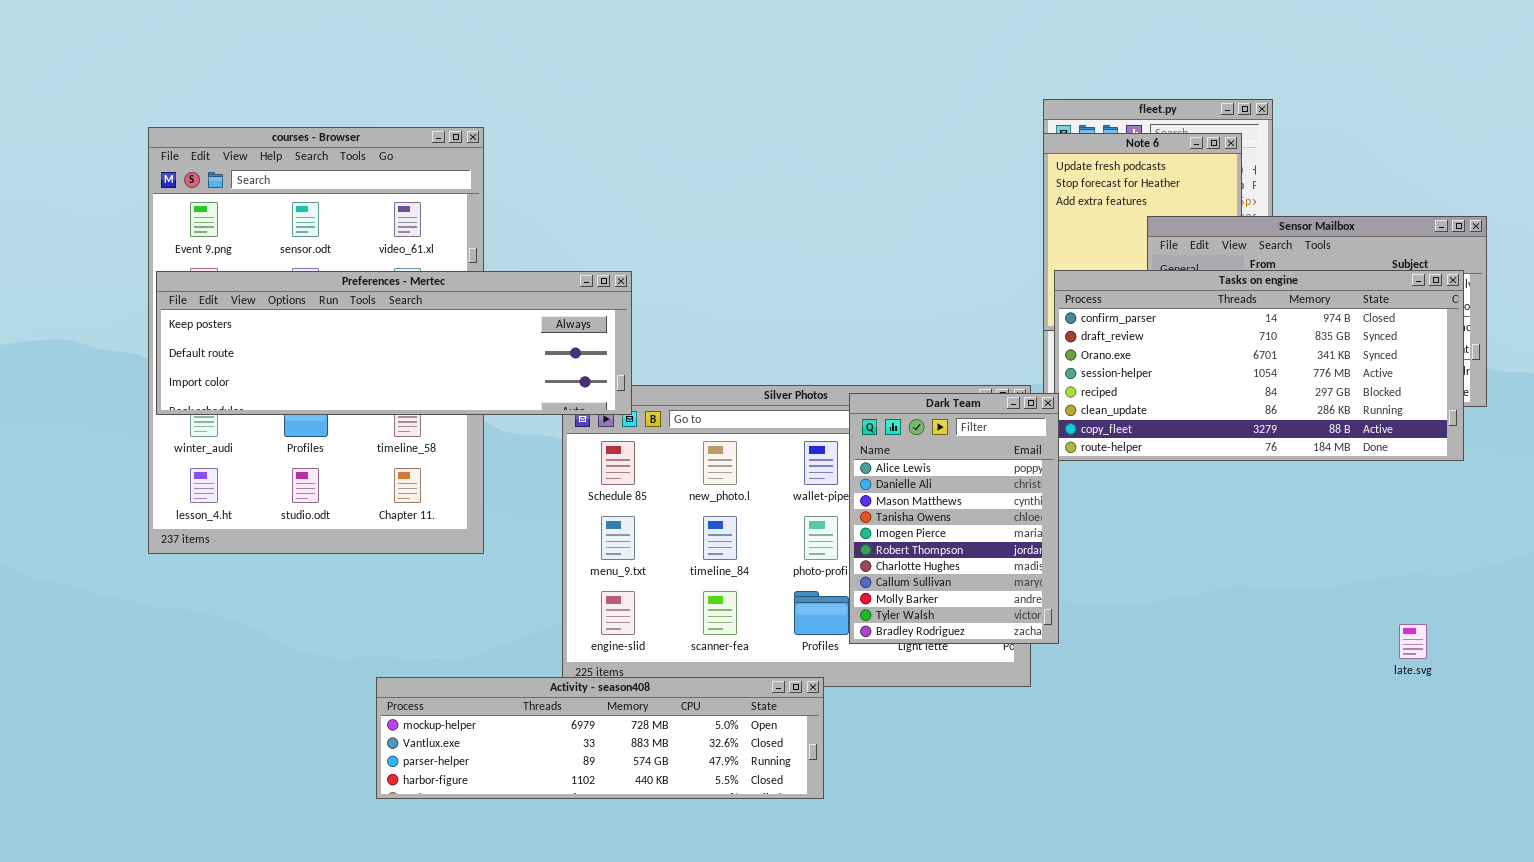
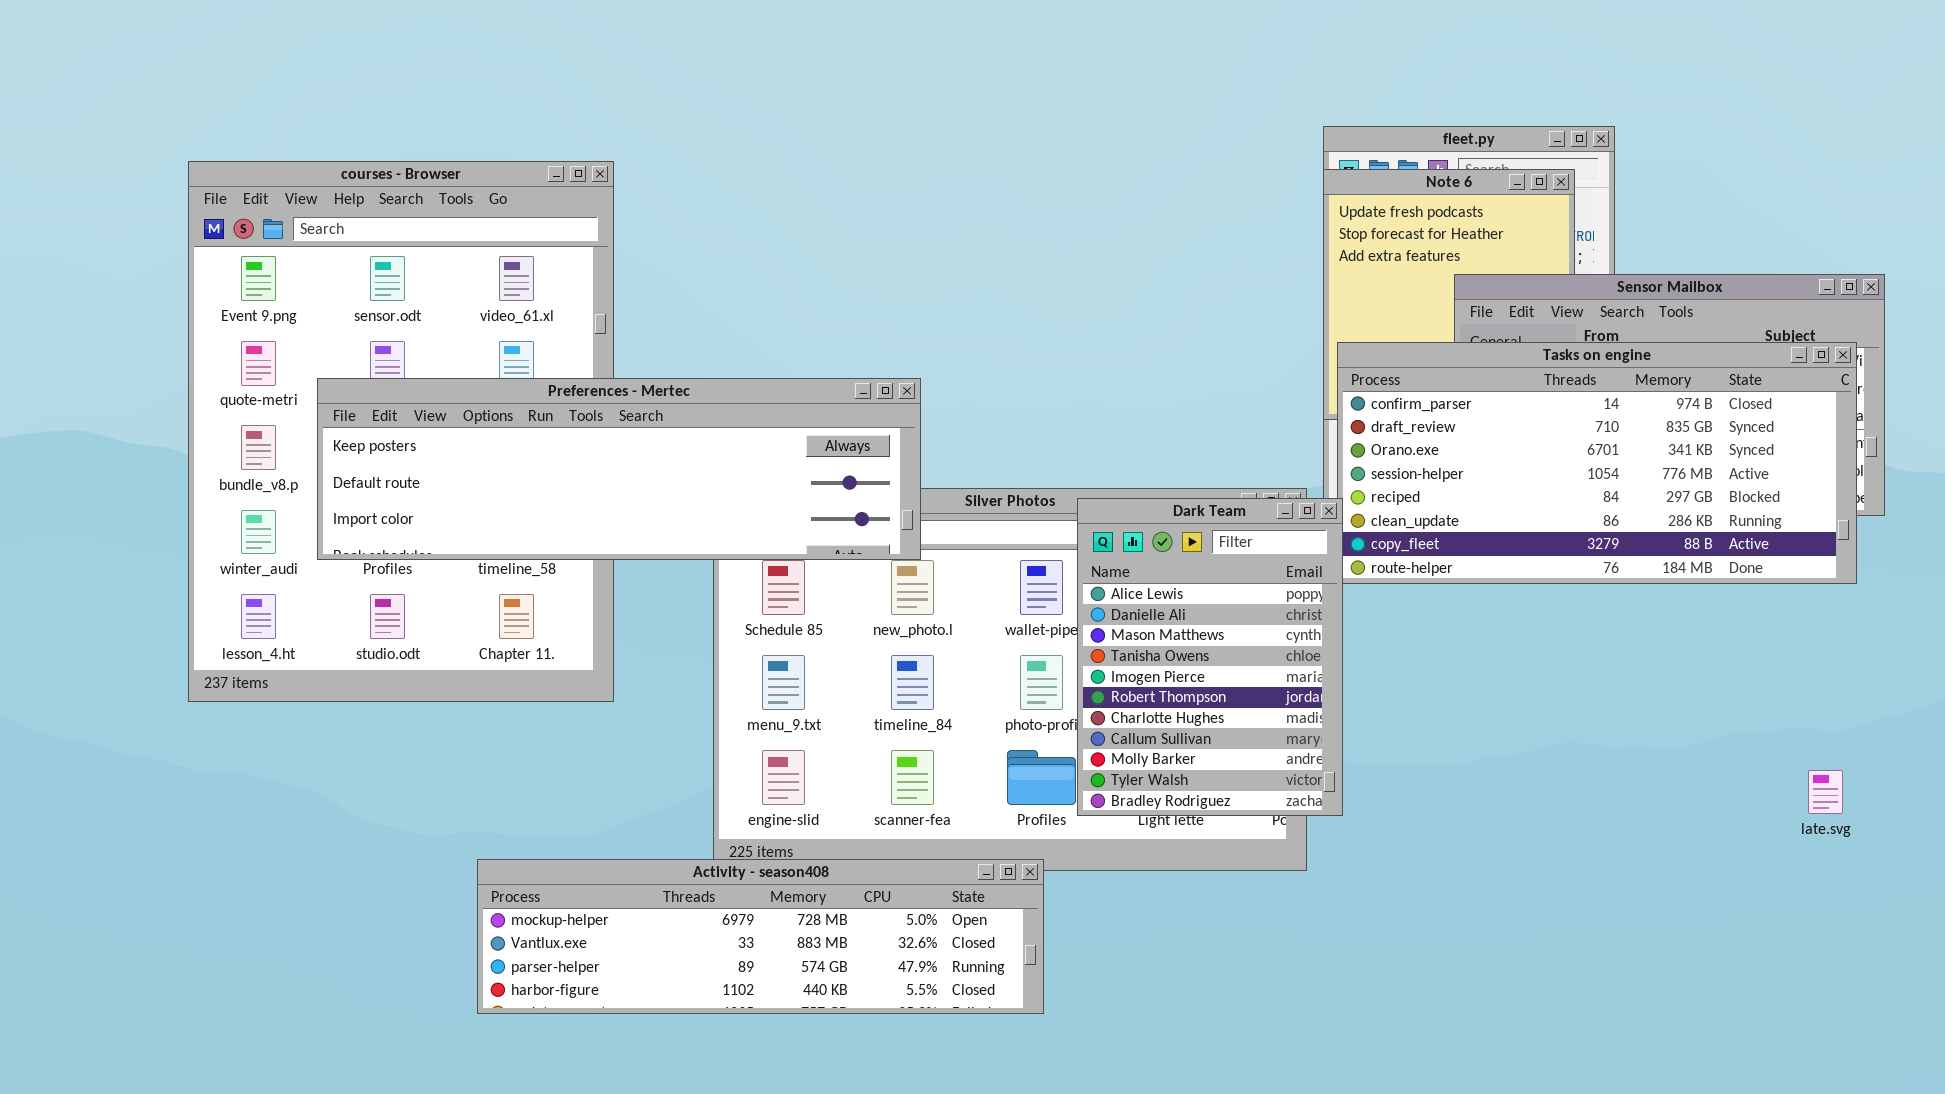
Preferences - Mertec: [156,271,632,415] -> [317,378,921,560], moved
late.svg: [1399,624,1427,659] -> [1808,770,1843,814], moved

